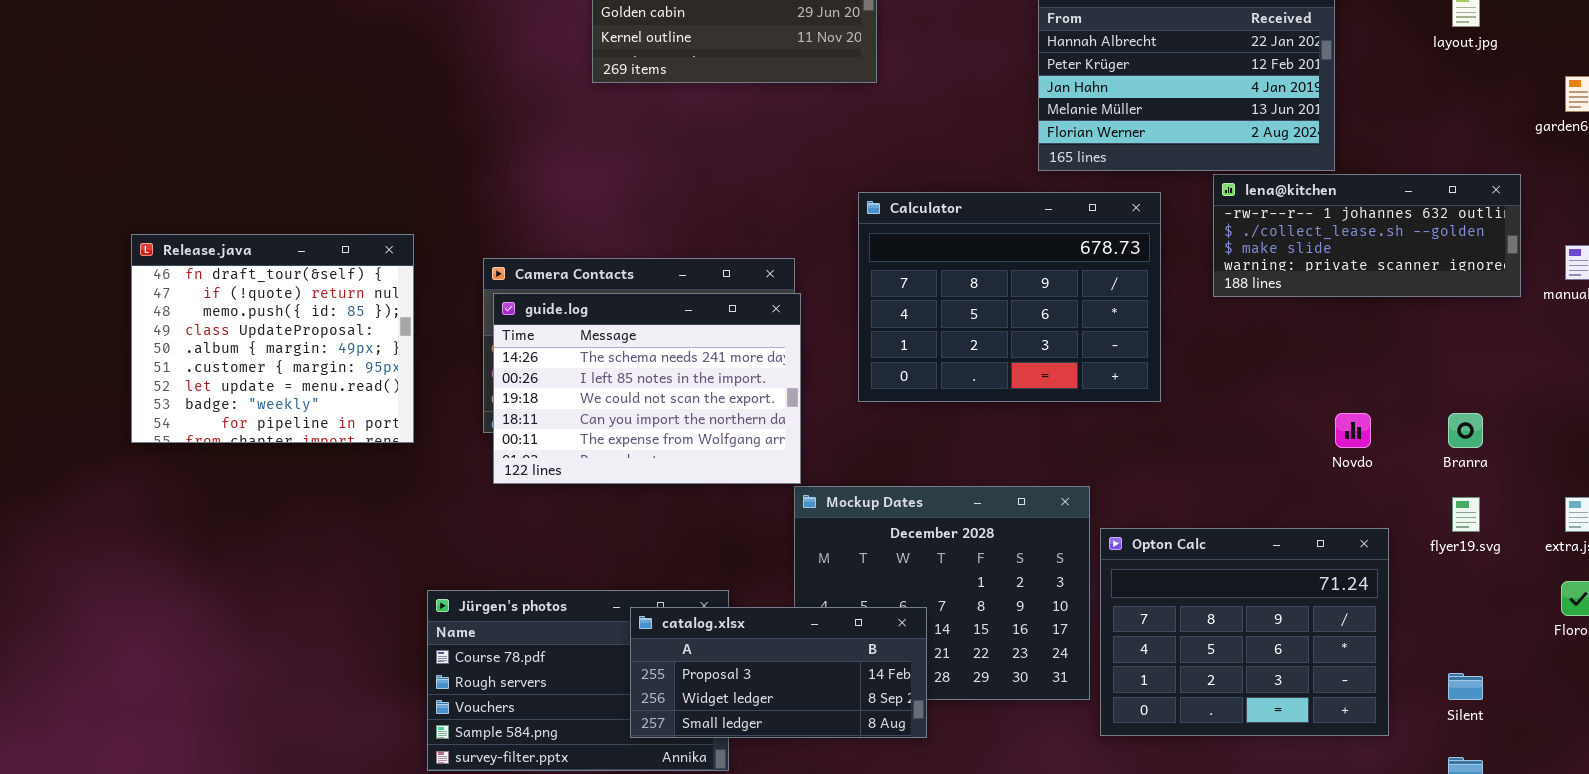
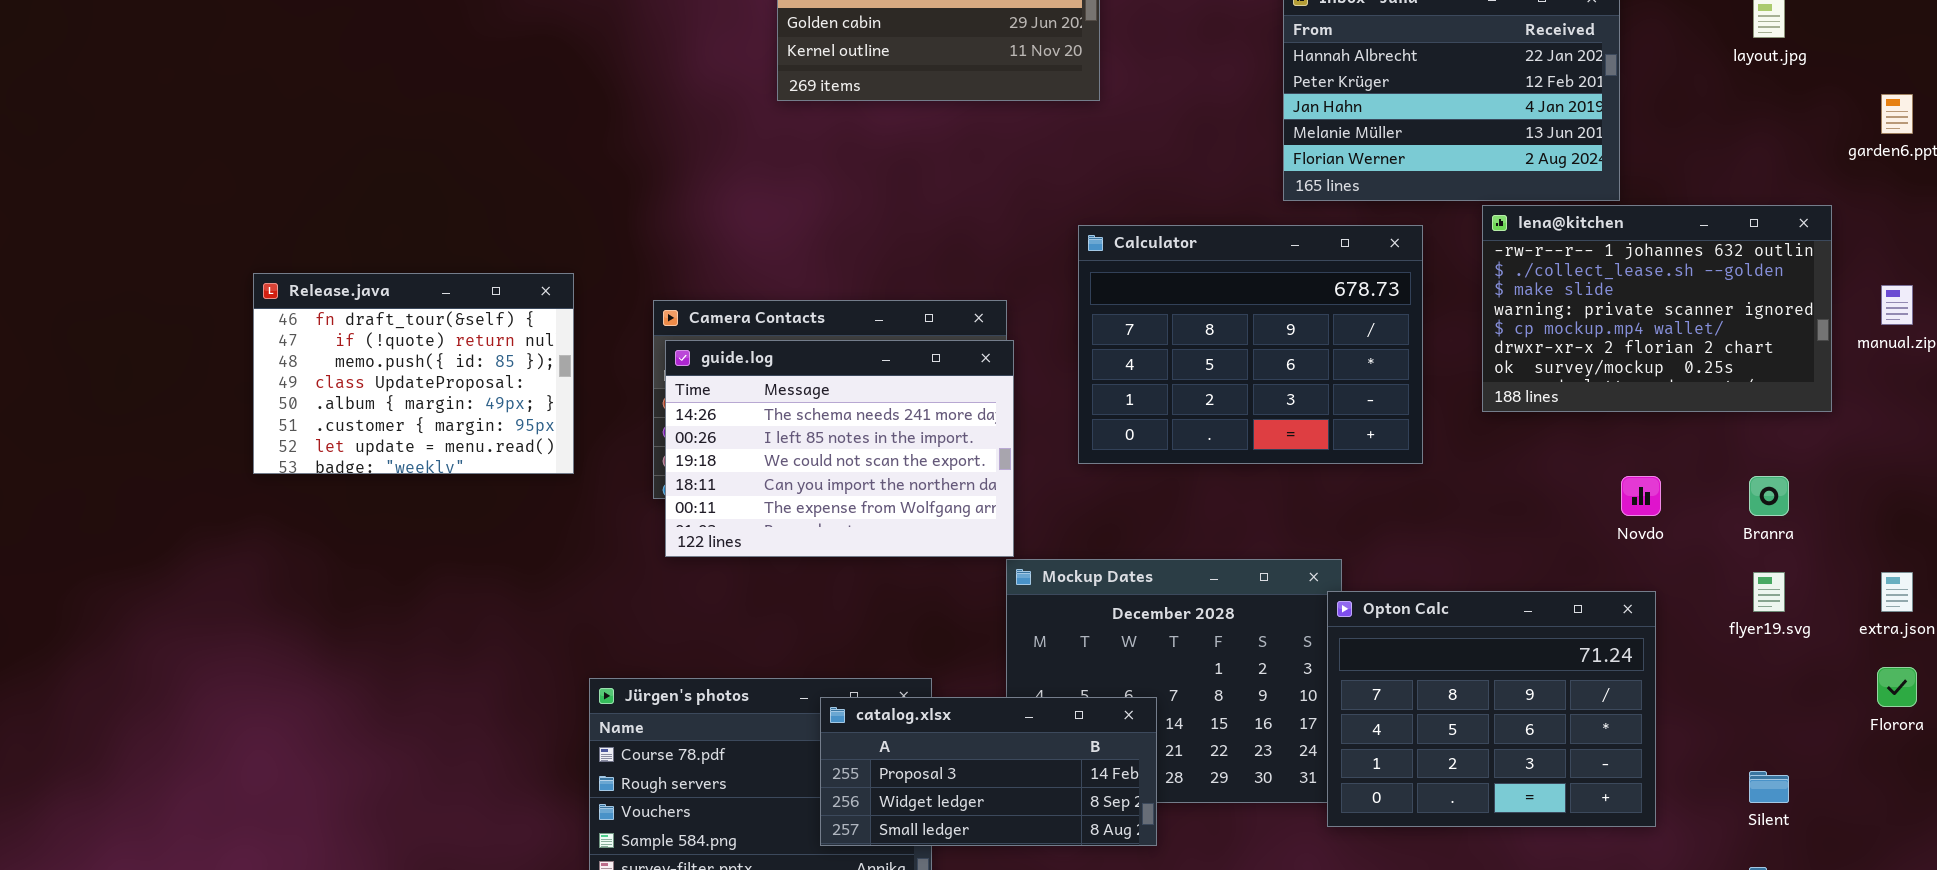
lena@kitchen: [1213,174,1521,297] -> [1482,205,1832,412], resized
Release.java: [131,234,414,443] -> [253,273,574,474], resized
Opton Calc: [1100,528,1389,736] -> [1327,591,1656,827], moved

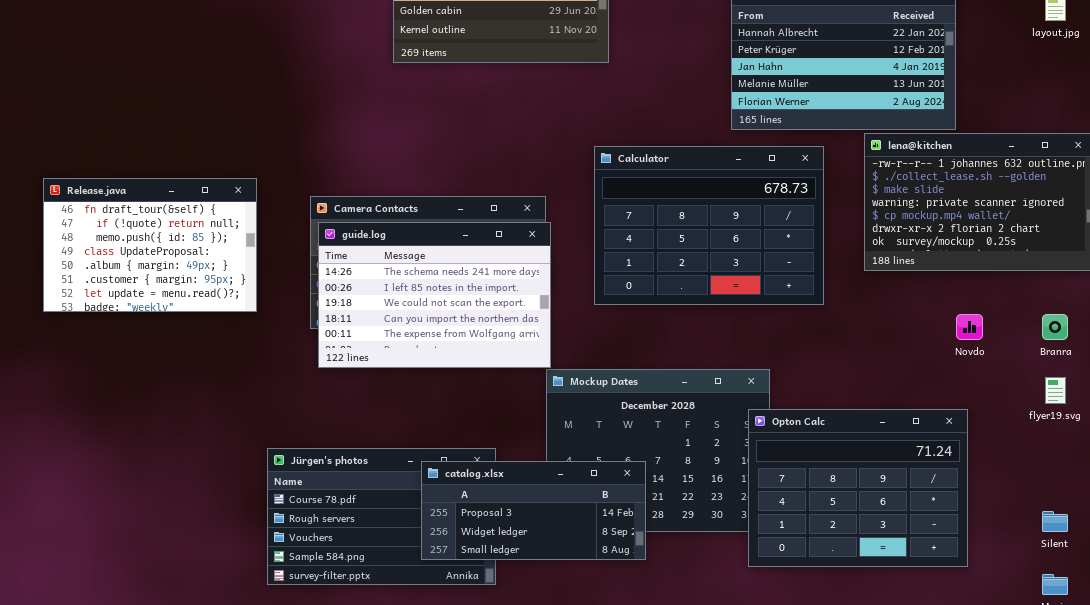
Opton Calc: [1327,591,1656,827] -> [748,409,968,567], moved

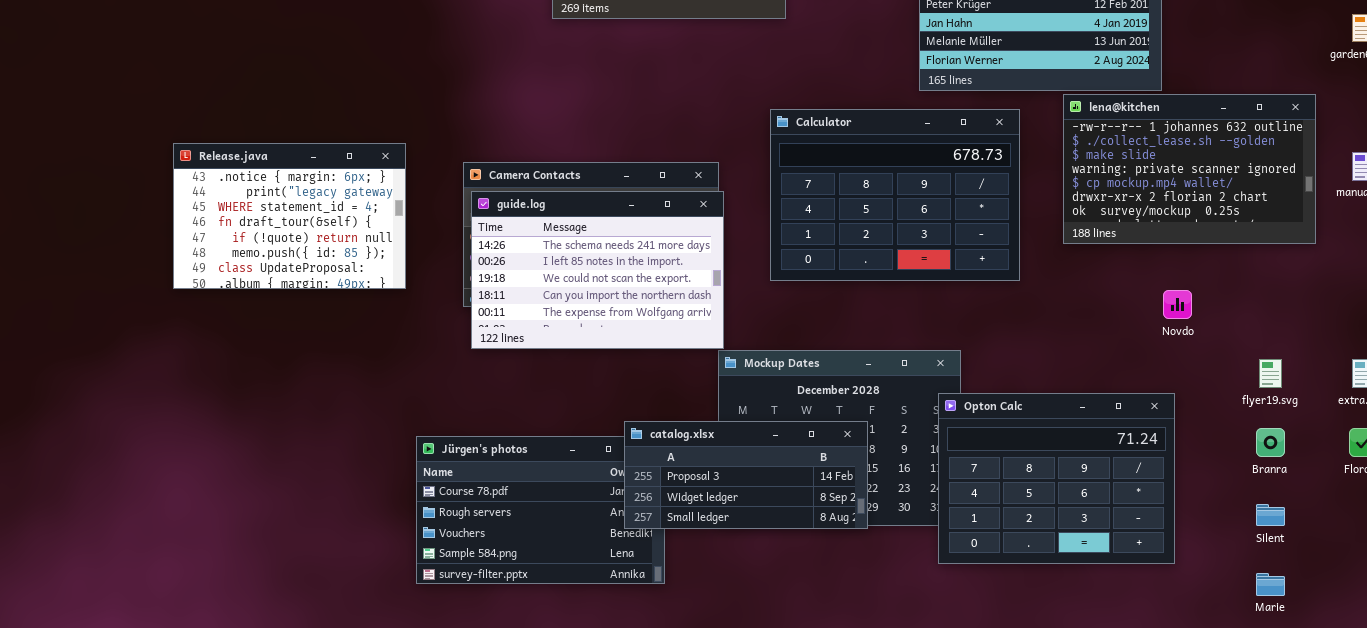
Release.java: [43,178,257,312] -> [173,143,406,289], scrolled up 3 rows
Branra: [1042,314,1068,340] -> [1256,428,1285,457], moved
catalog.xlsx: [421,461,646,560] -> [624,421,868,529], moved

